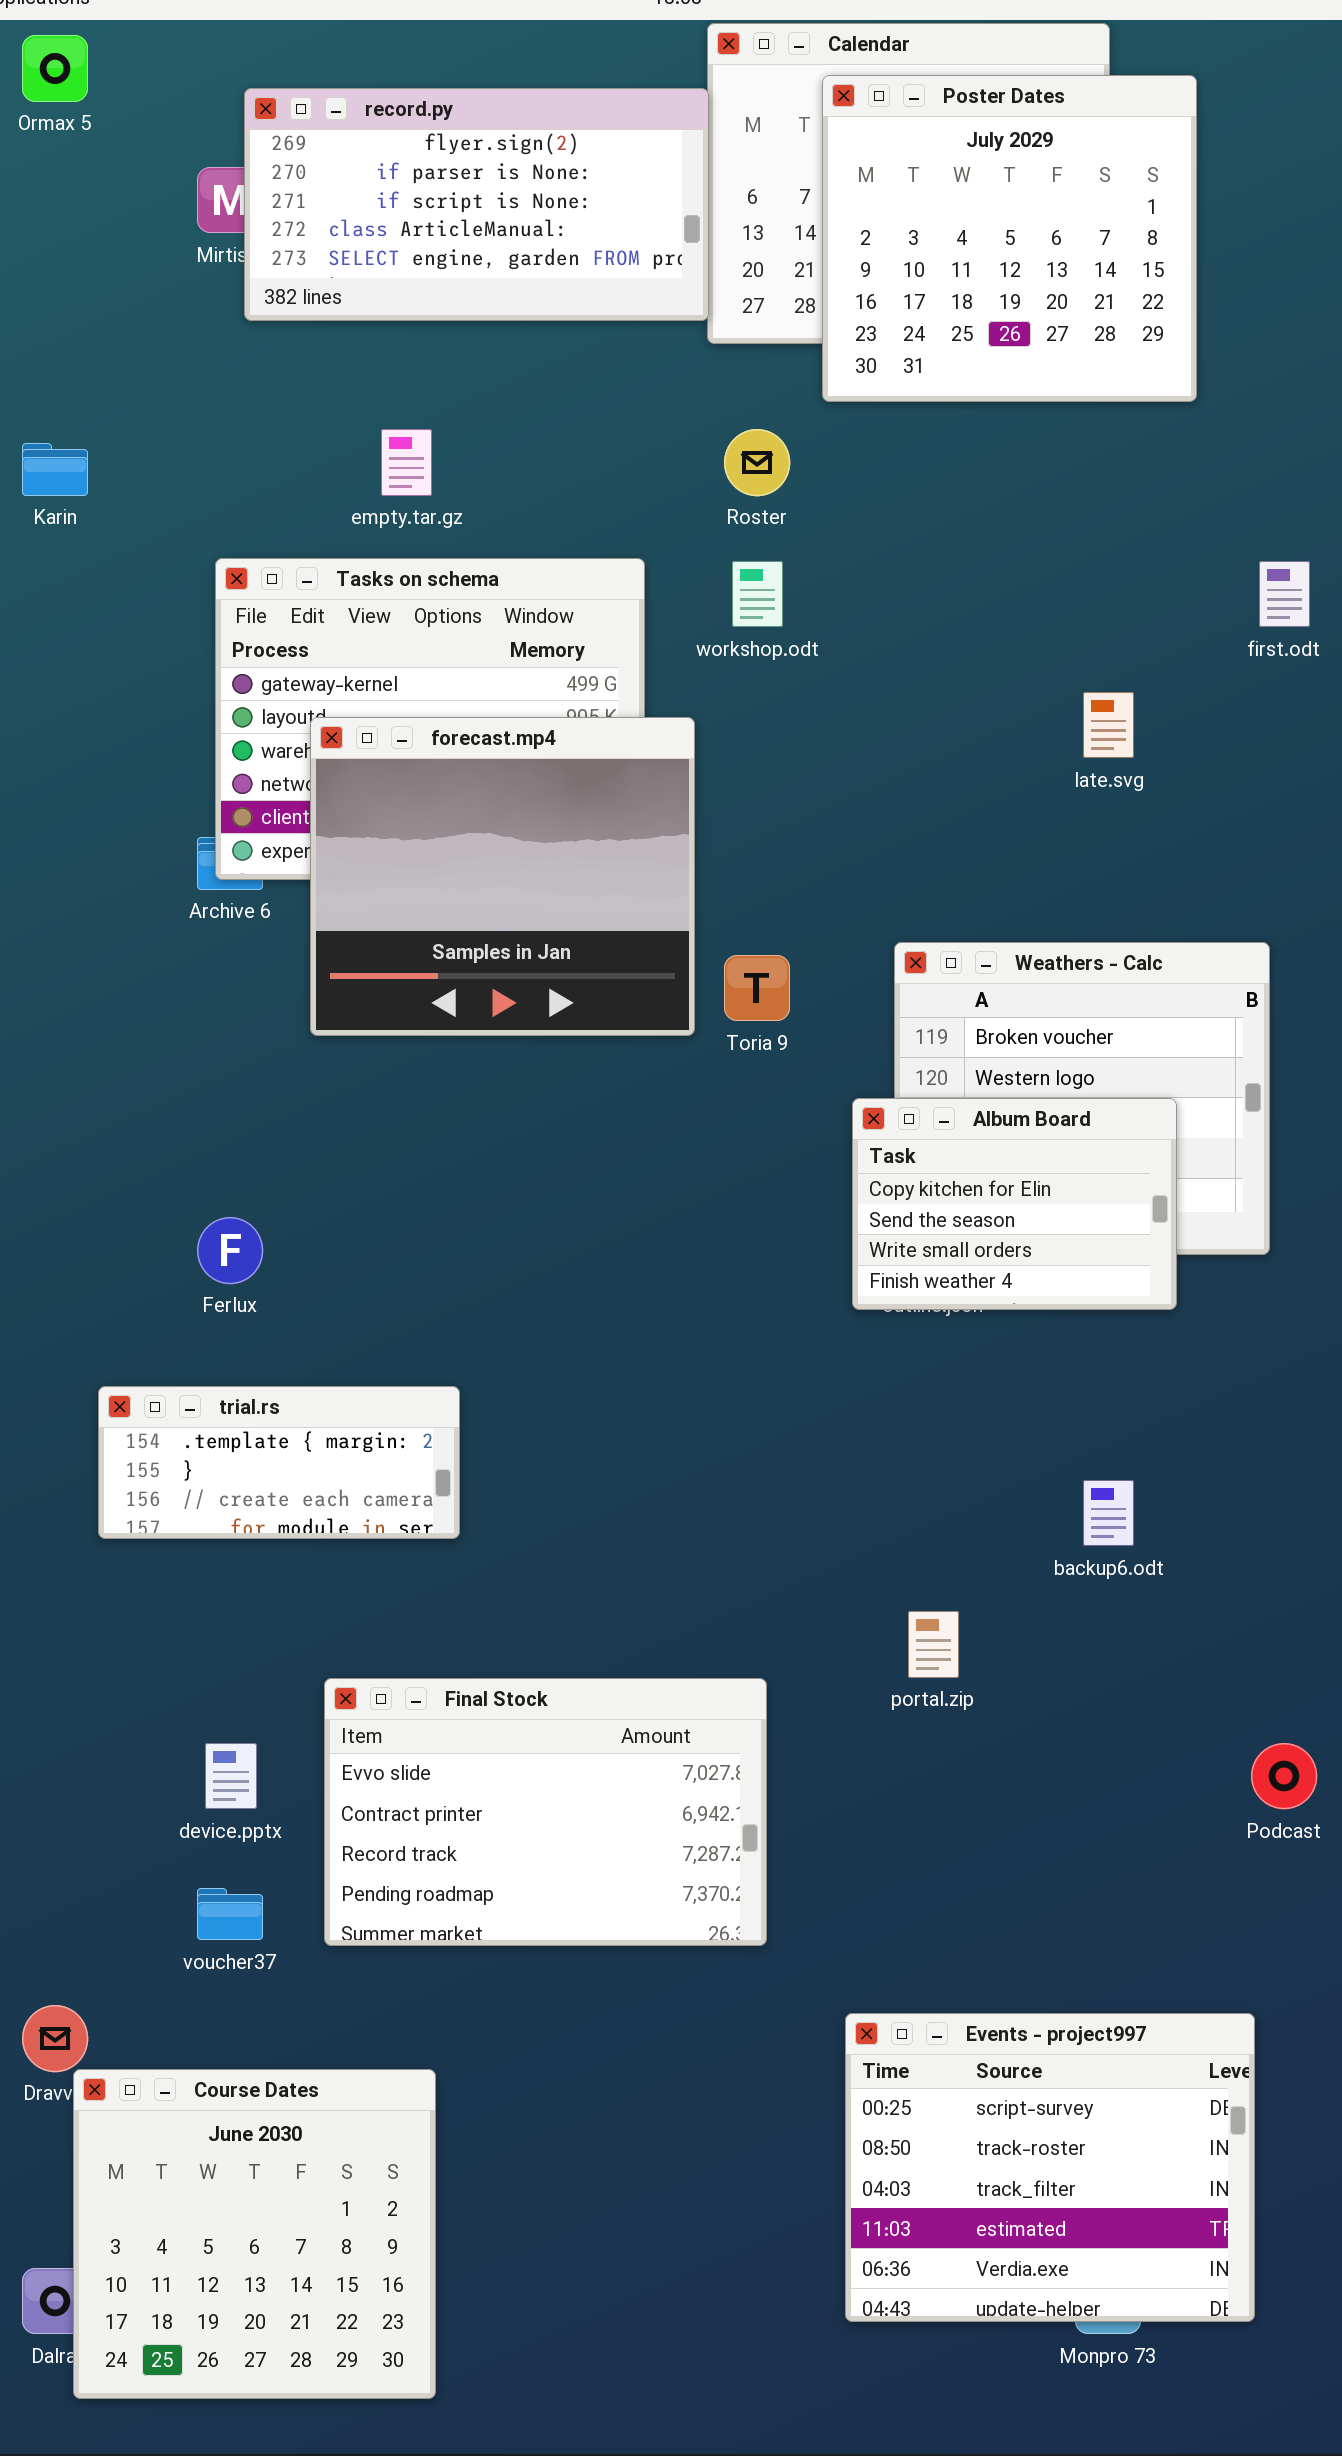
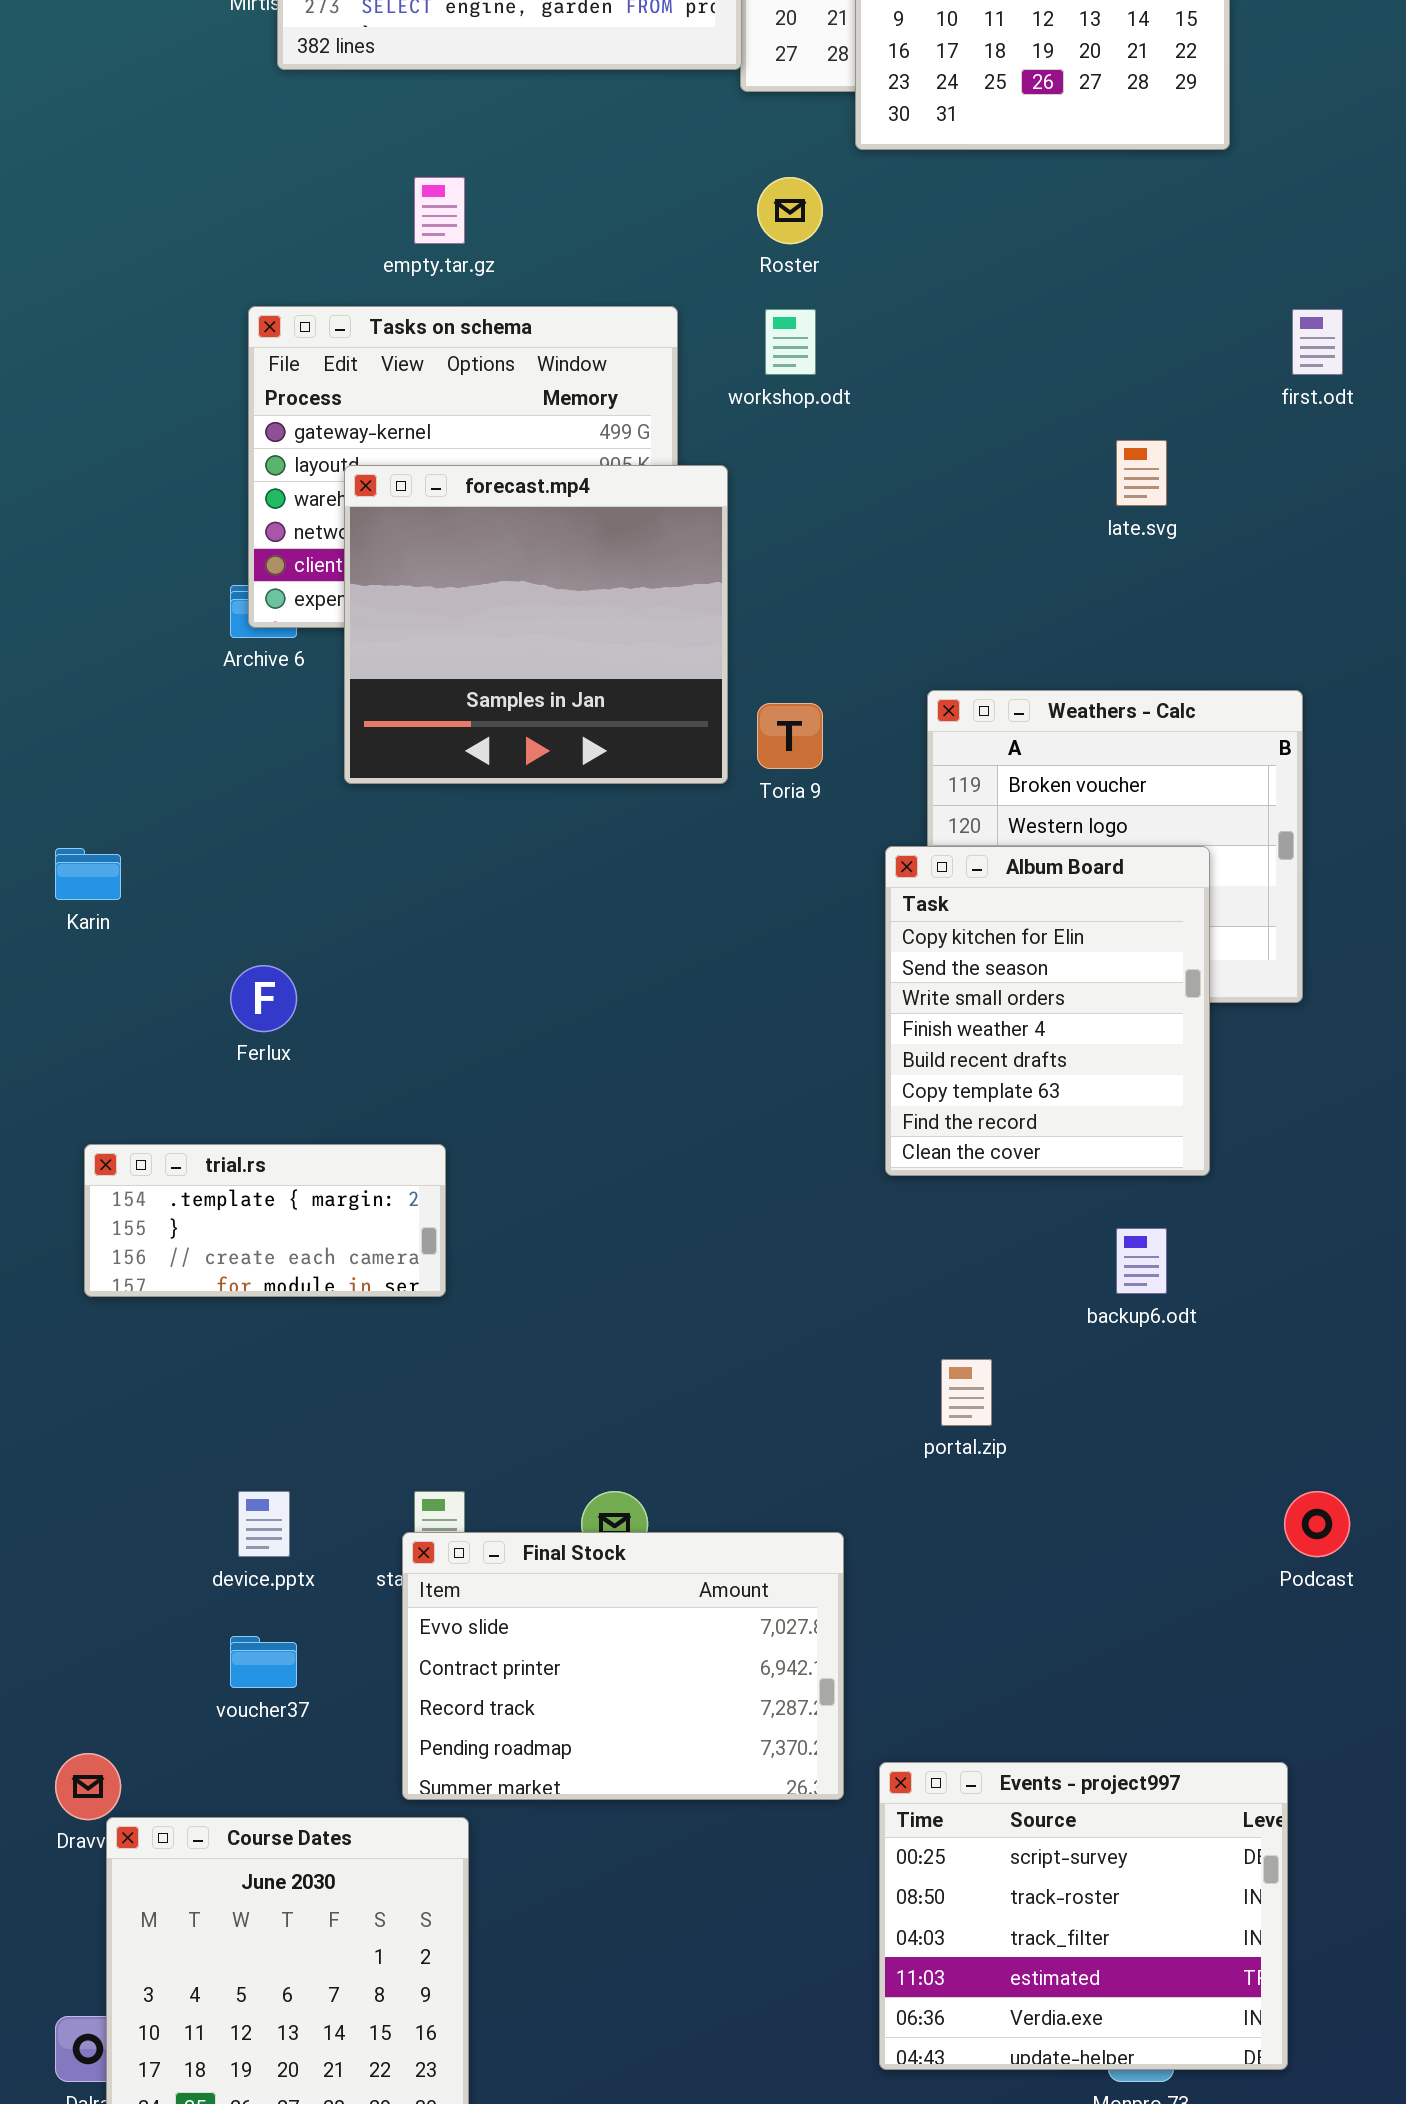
Karin: [22,443,88,496] -> [55,848,121,900], moved
Album Board: [852,1098,1177,1310] -> [885,846,1210,1176], resized
trial.rs: [98,1386,460,1539] -> [84,1144,446,1297], moved
Final Stock: [324,1678,767,1946] -> [402,1532,844,1800], moved

